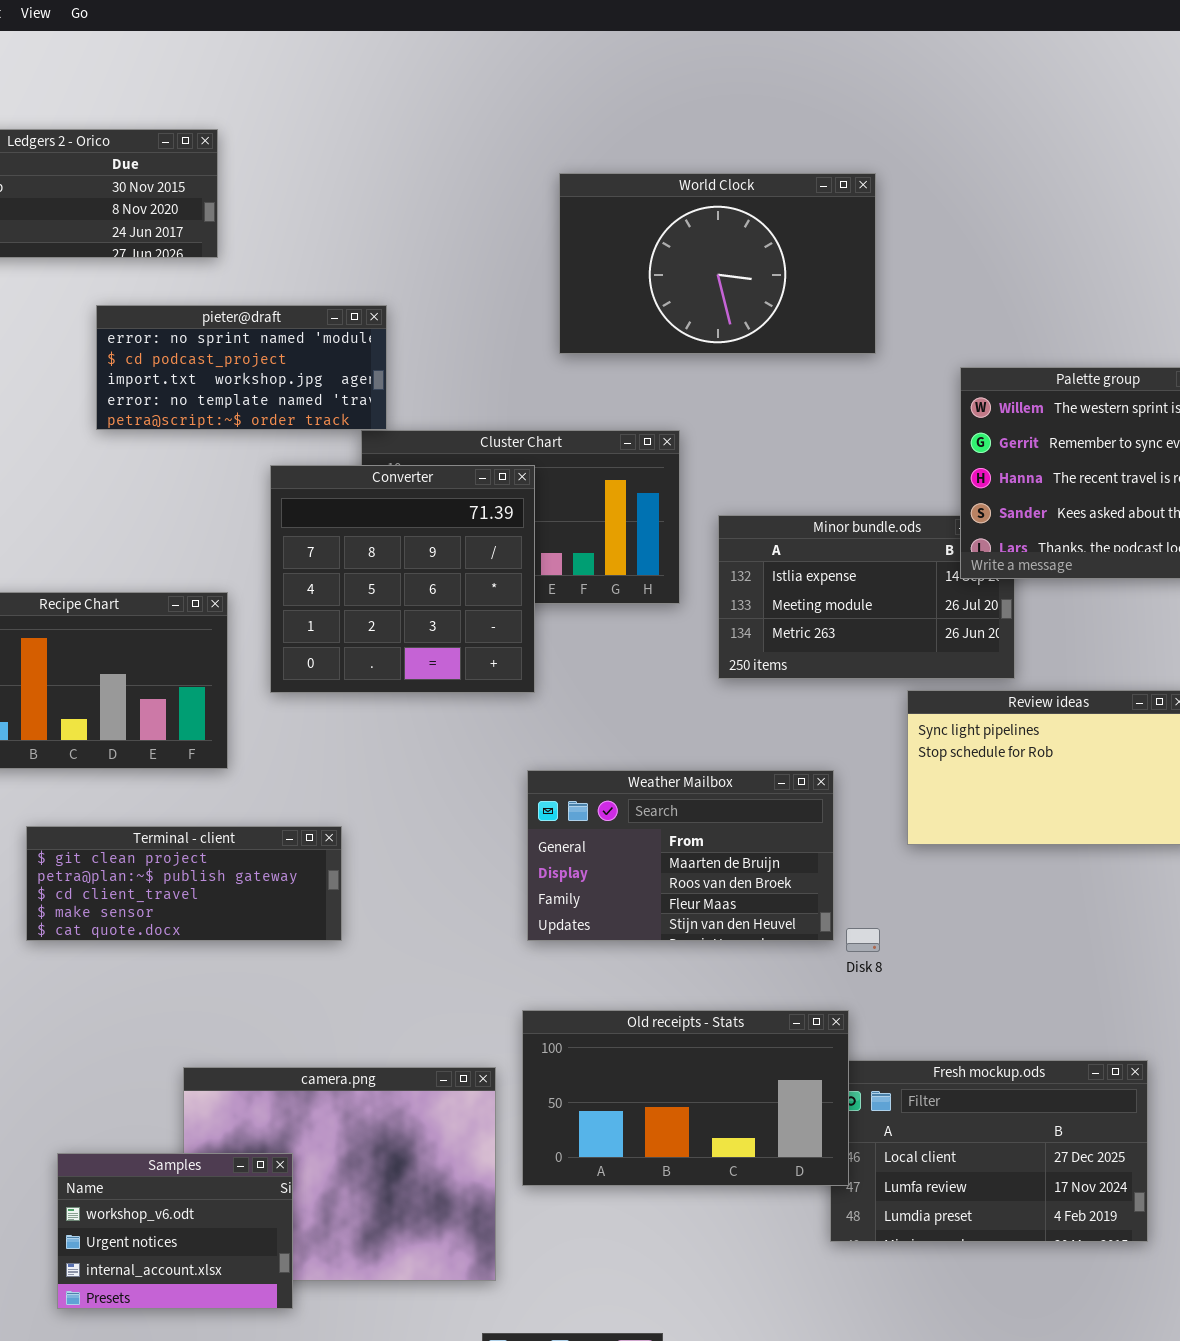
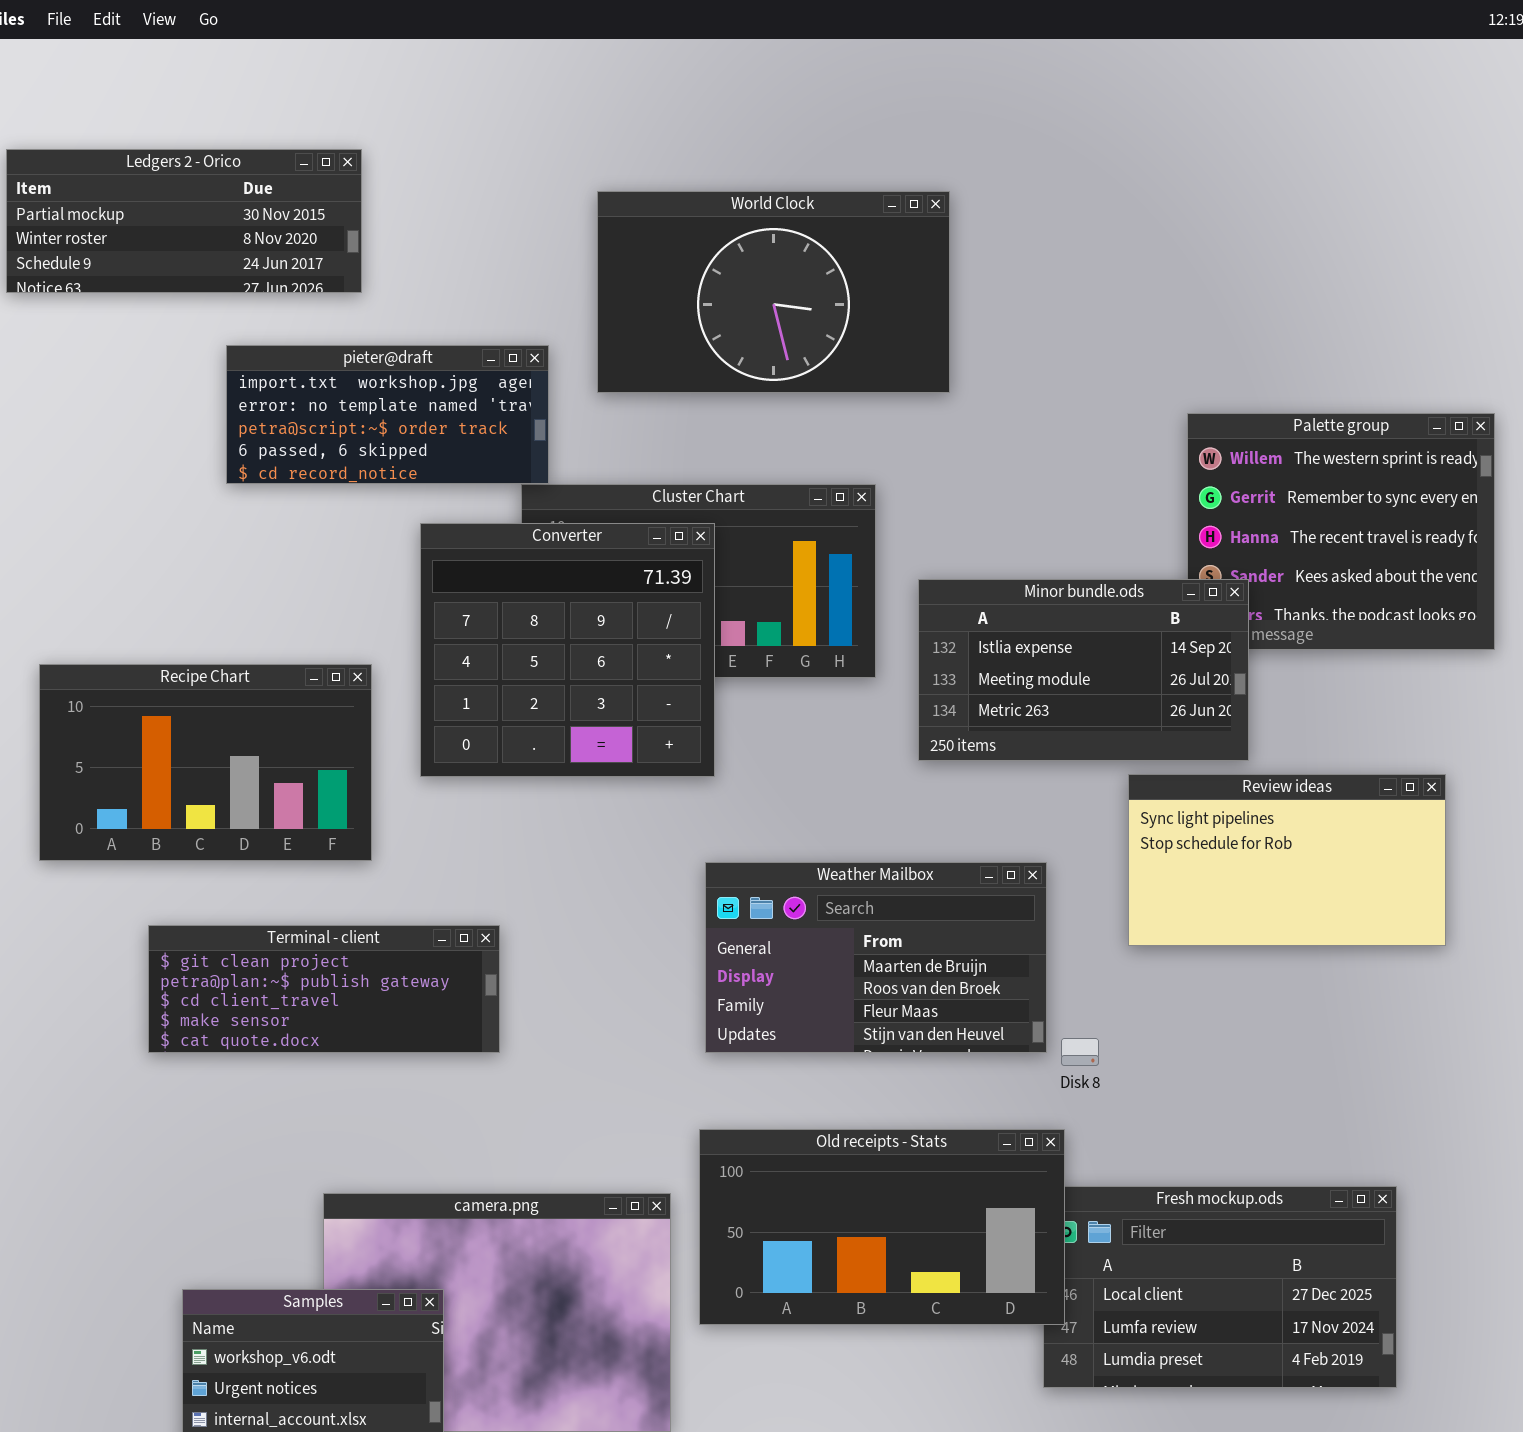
World Clock: [559,173,876,354] -> [597,191,950,393], moved
pieter@draft: [96,305,387,430] -> [226,345,549,484], scrolled down 2 rows
Minor bundle.ods: [718,515,1015,679] -> [918,579,1249,761], raised

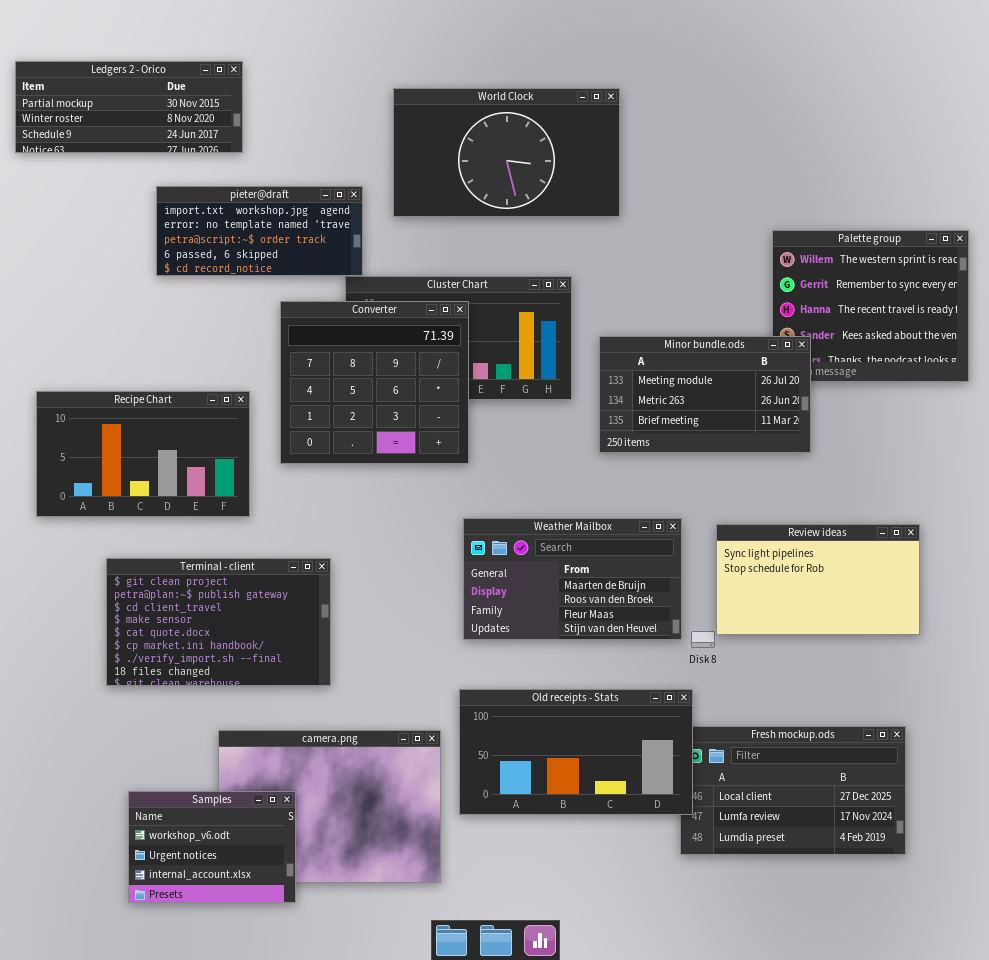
Minor bundle.ods: [918,579,1249,761] -> [599,336,811,453], scrolled down 1 row
Review ideas: [1128,774,1446,946] -> [716,524,920,635], moved
Terminal - client: [148,925,500,1053] -> [106,558,331,686], resized

